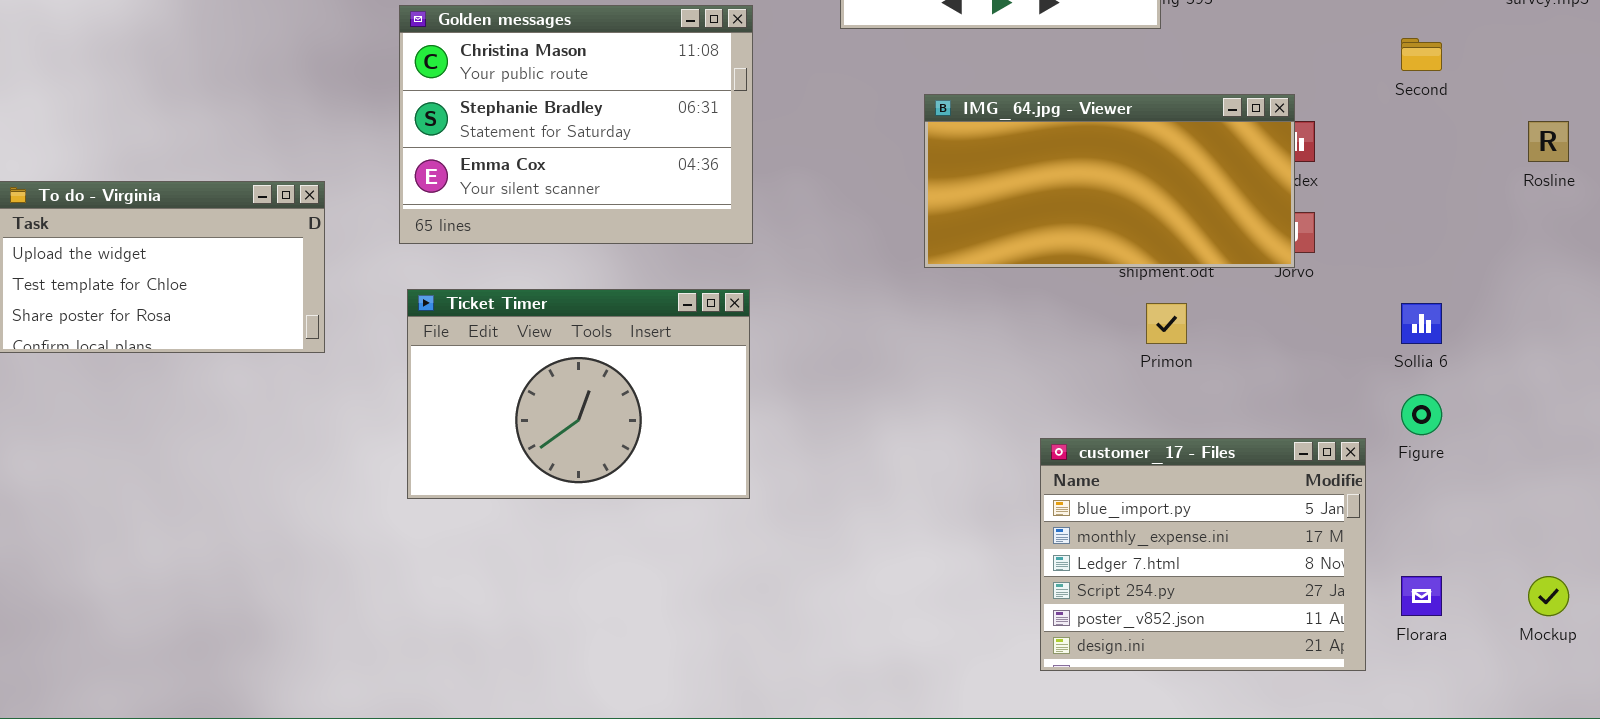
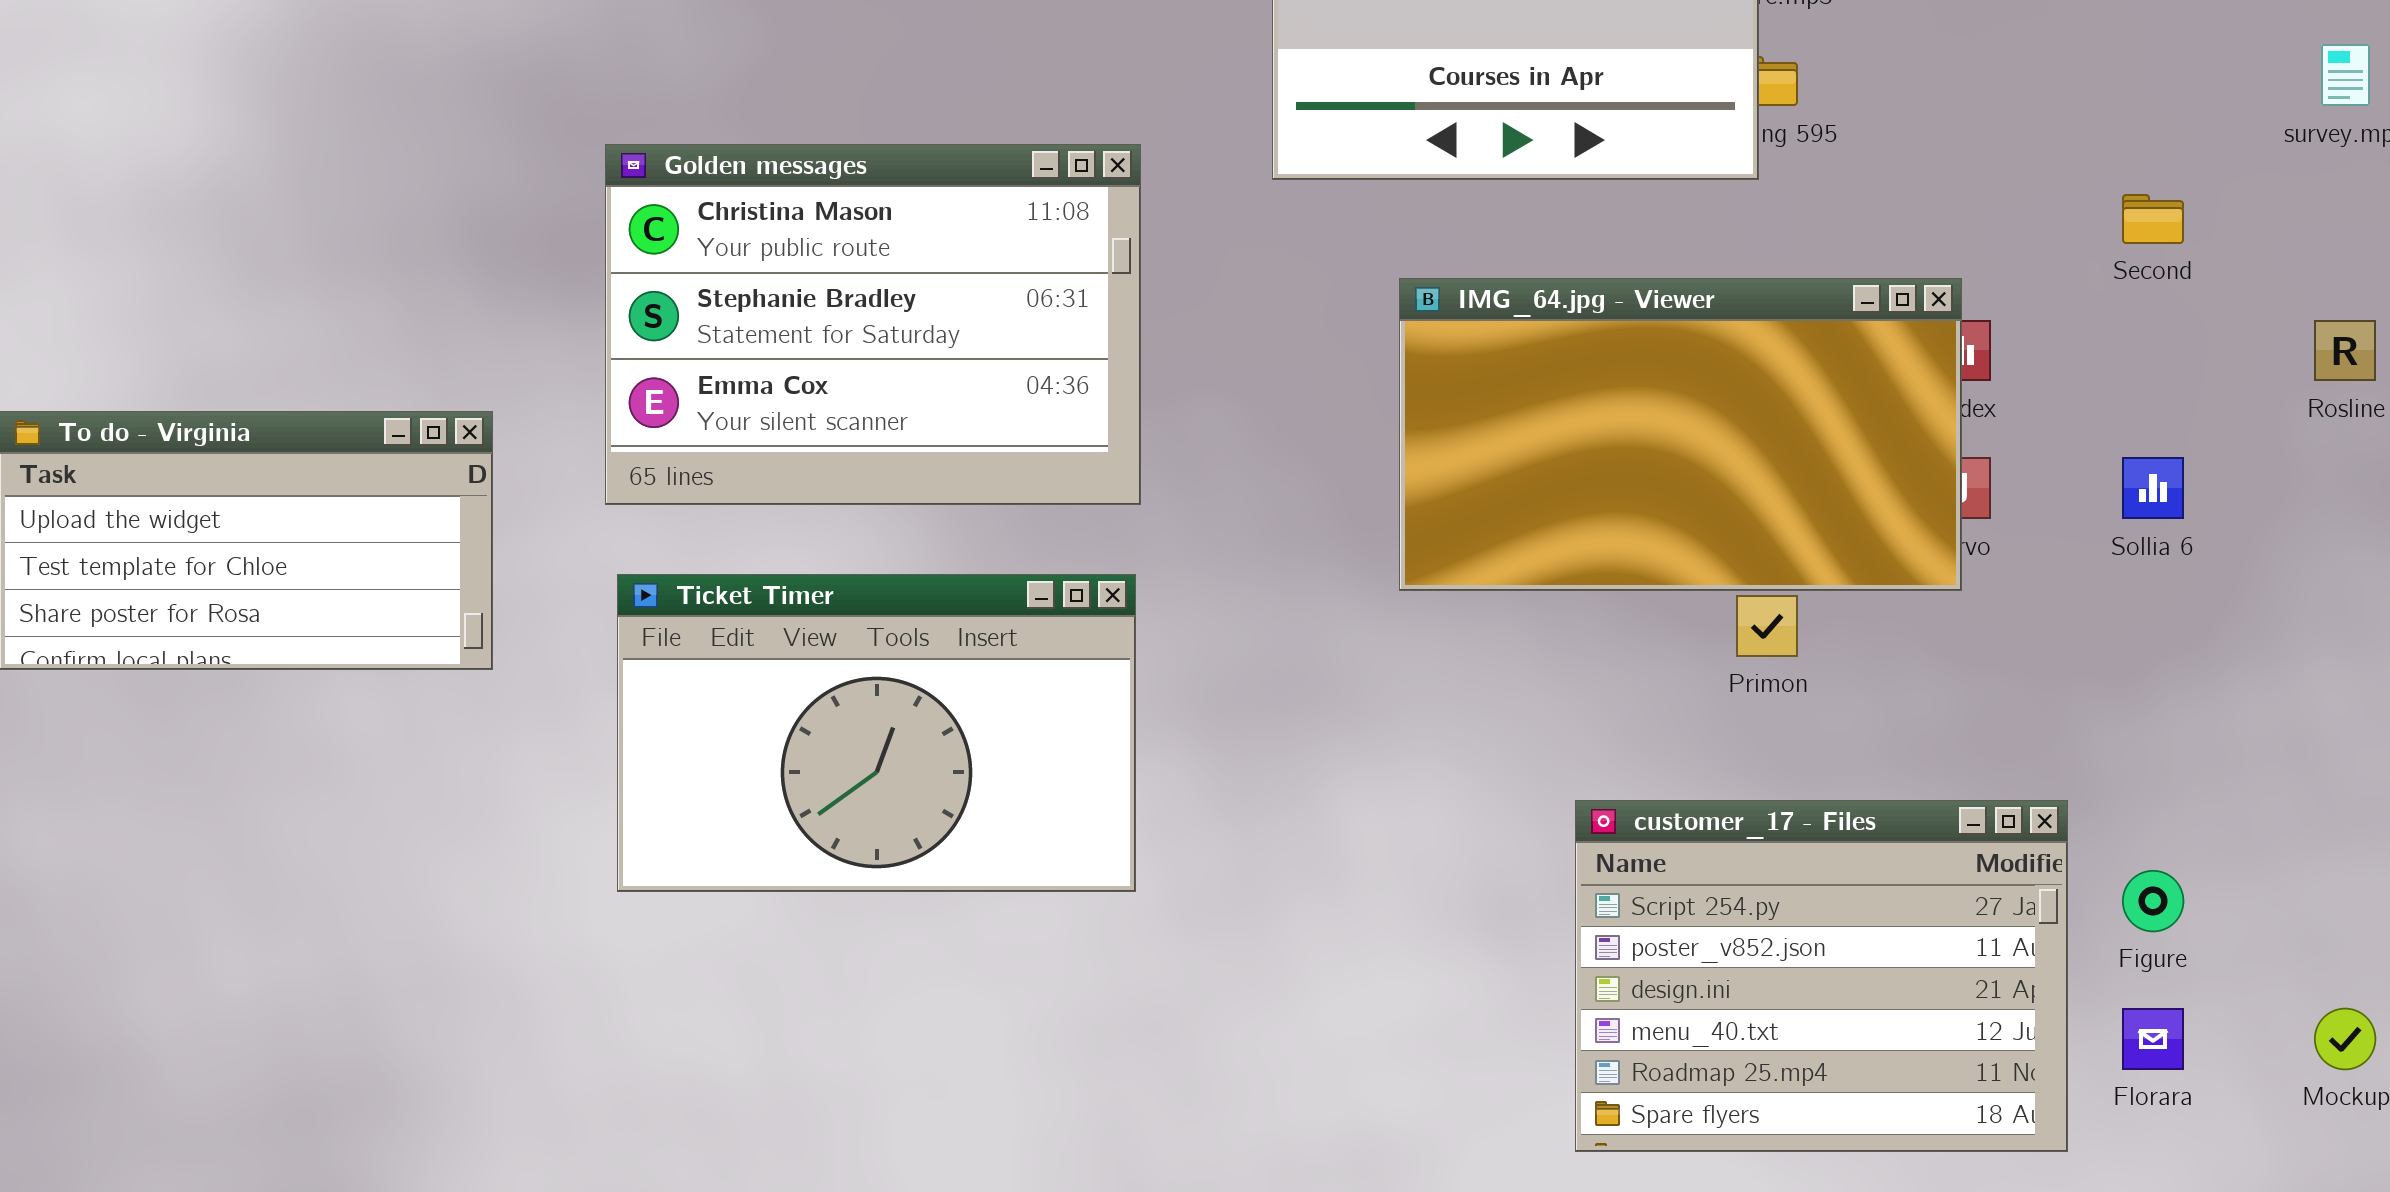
IMG_64.jpg - Viewer: [924,94,1295,268] -> [1399,278,1962,591], resized
Sollia 6: [1401,303,1442,344] -> [2122,457,2184,519], moved
Figure: [1401,394,1442,435] -> [2122,870,2184,932], moved
customer_17 - Files: [1040,438,1366,671] -> [1575,800,2068,1152], scrolled down 3 rows

